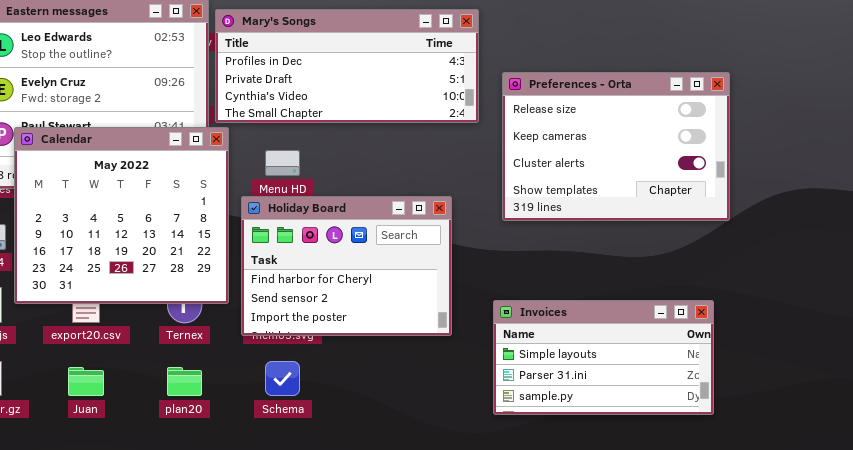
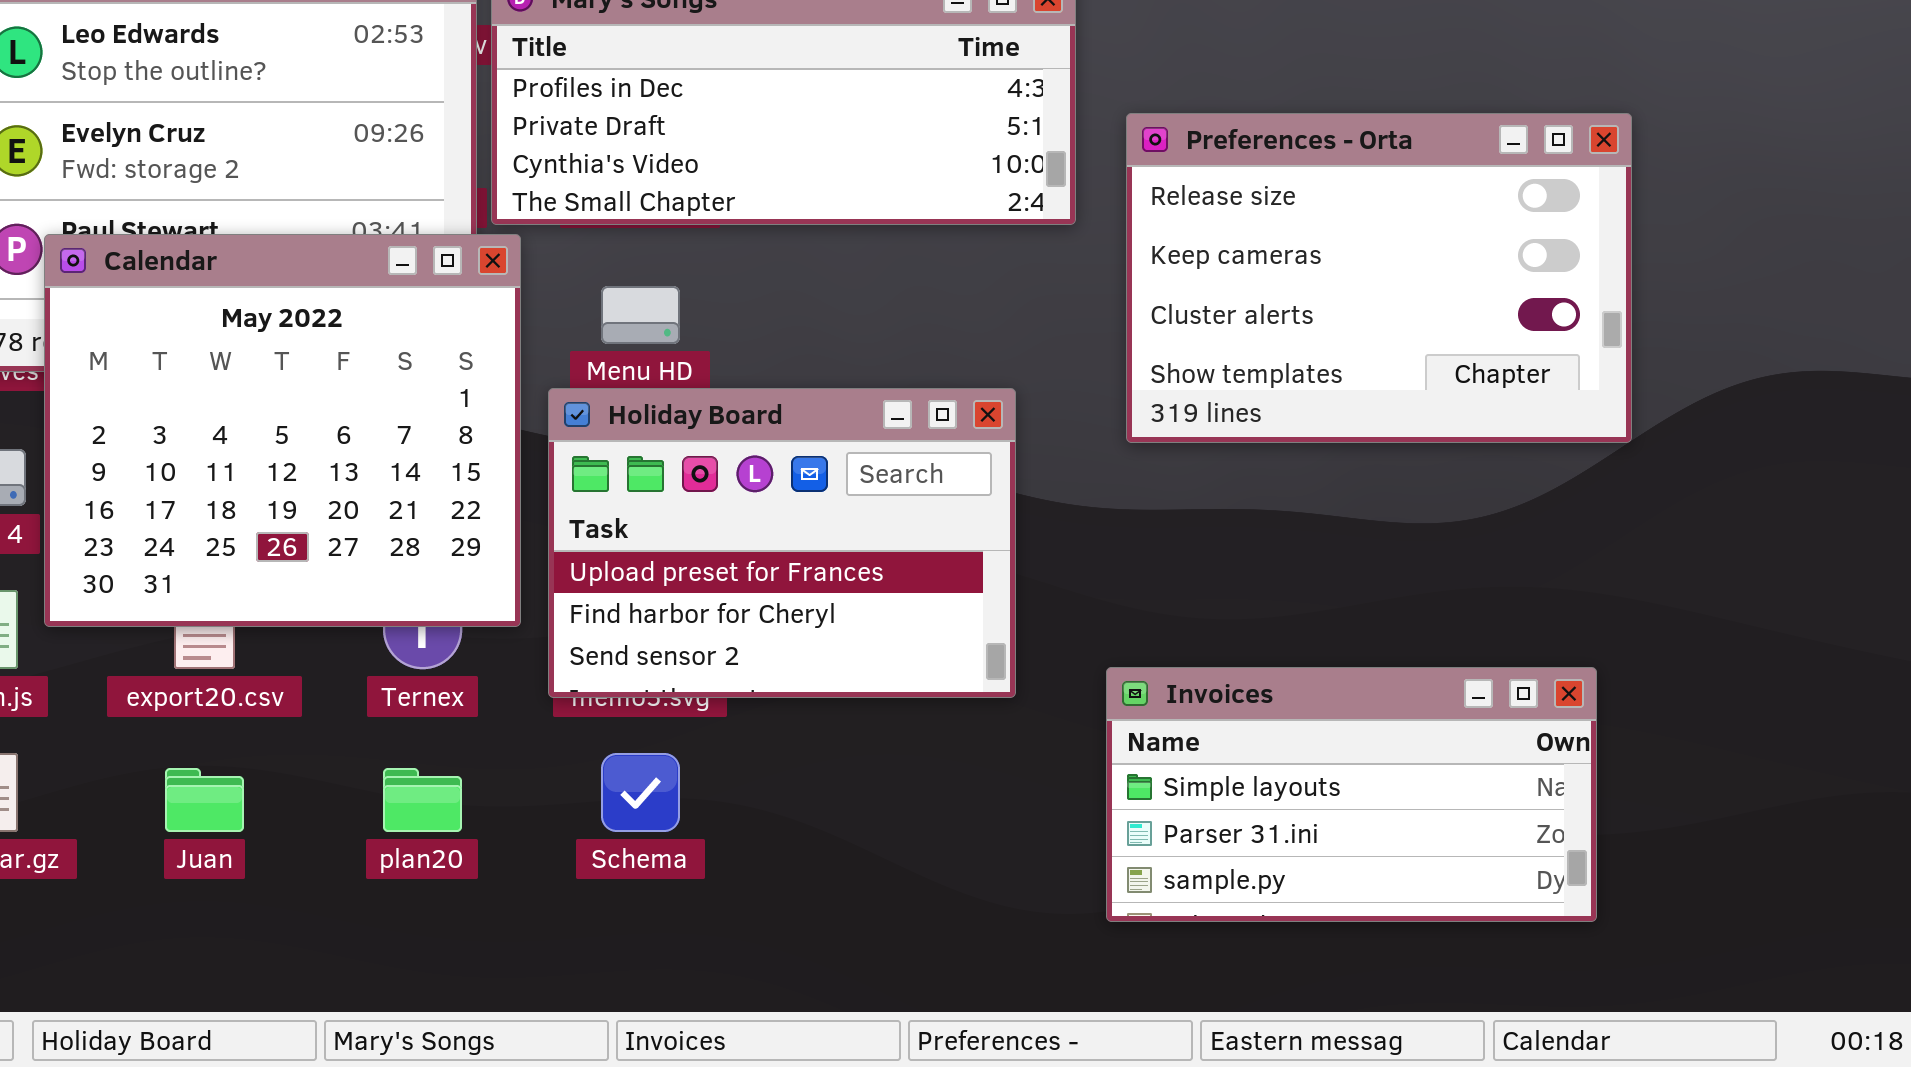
Holiday Board: [241,196,452,336] -> [548,388,1016,698], scrolled up 1 row
Invoices: [493,300,714,415] -> [1106,667,1597,922], moved

